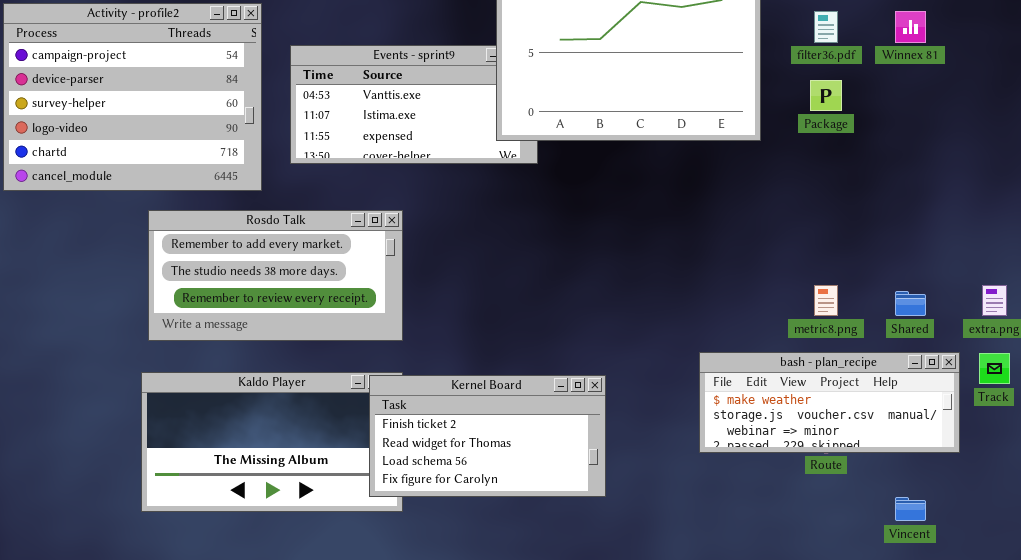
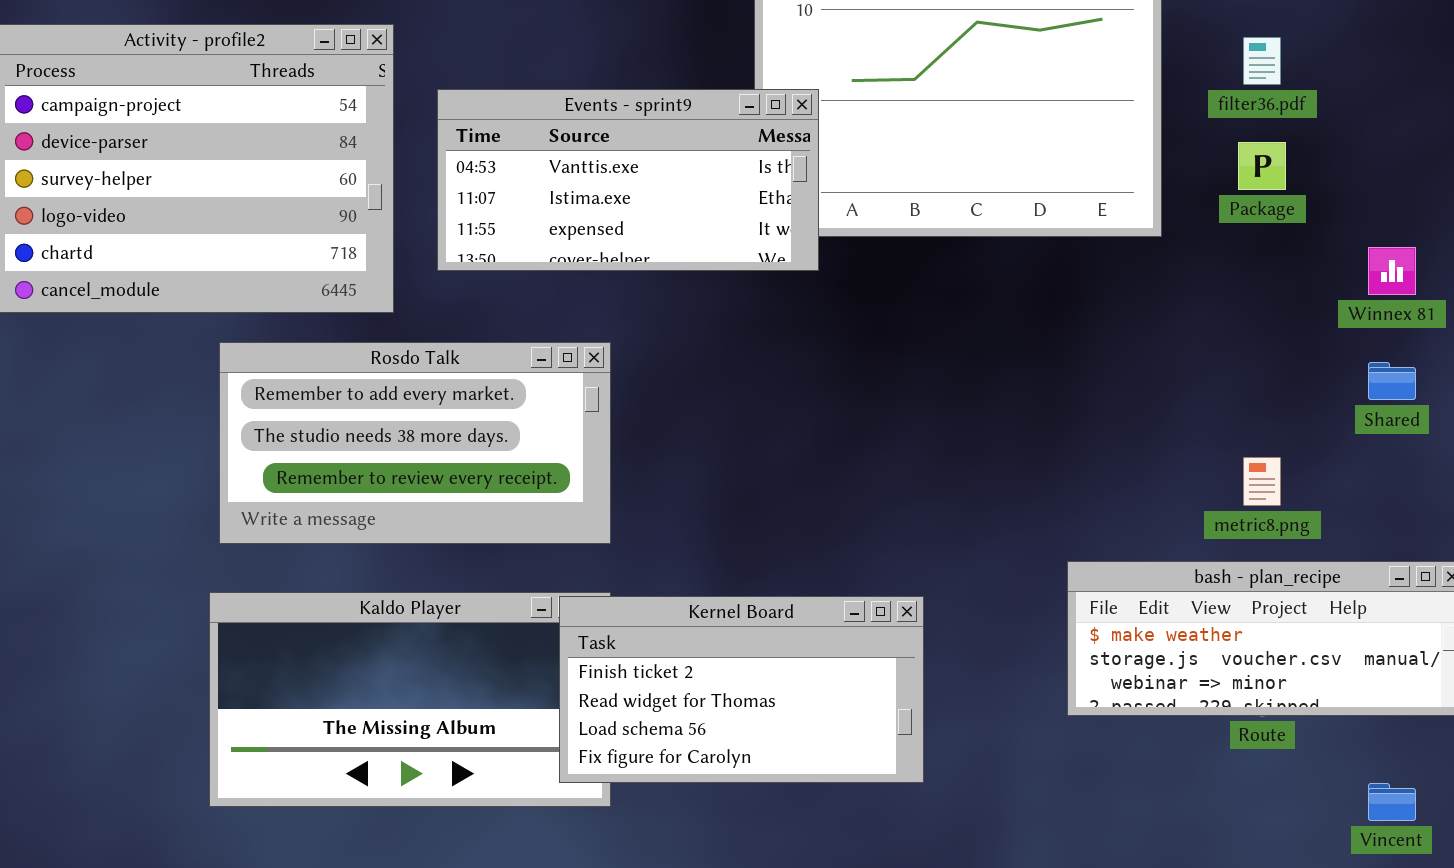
Winnex 81: [895,11,926,43] -> [1368,247,1416,295], moved
Events - sprint9: [290,45,538,164] -> [437,89,819,271], raised
Shared: [895,291,926,316] -> [1368,362,1416,400], moved

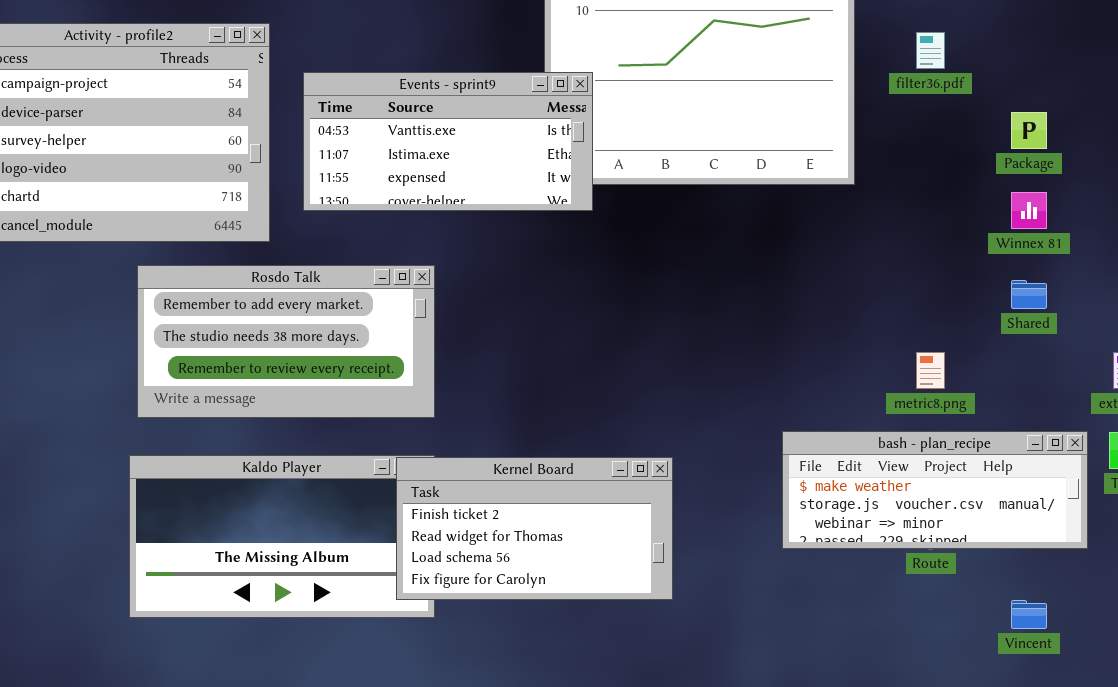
Package: [1238,142,1286,190] -> [1011,112,1047,149], moved

